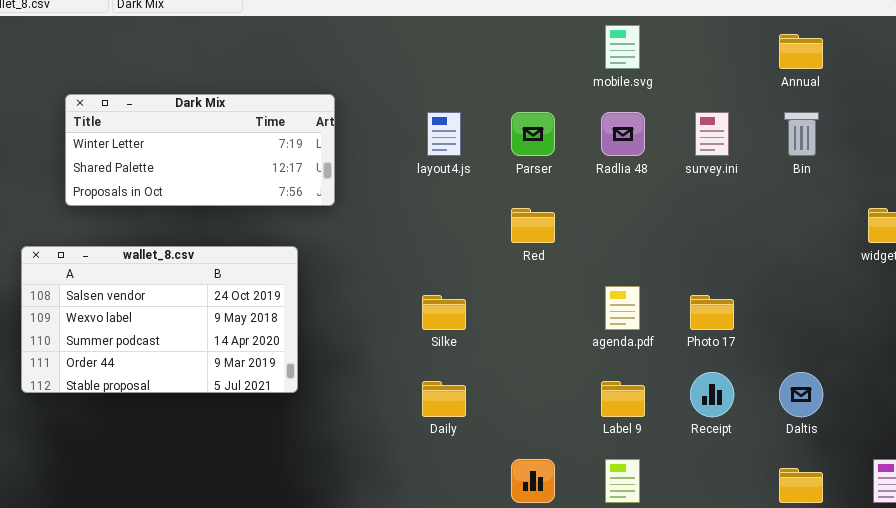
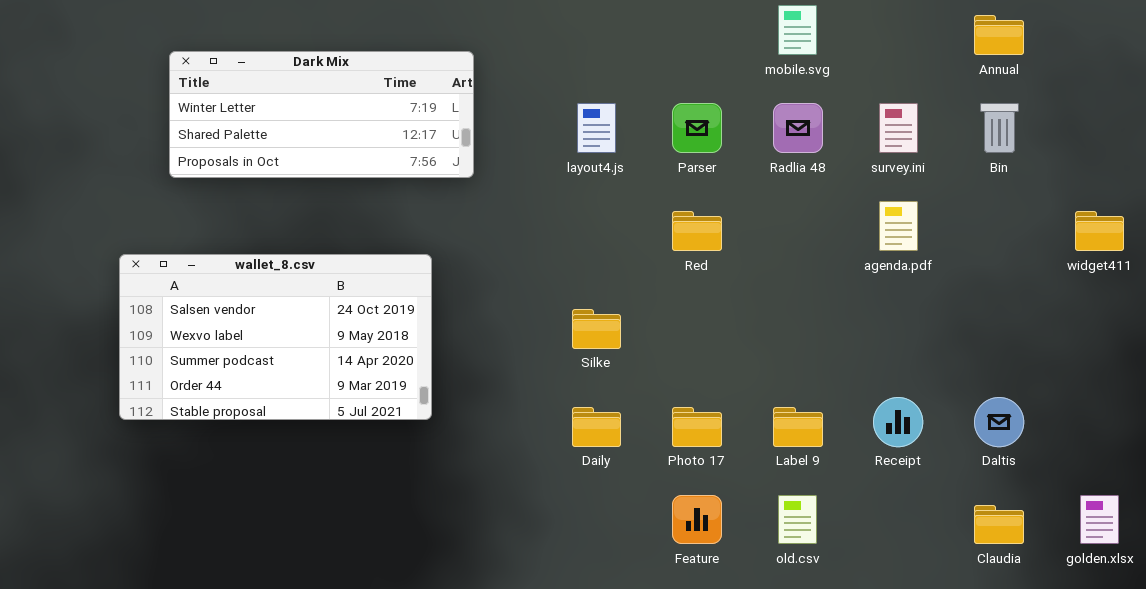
Dark Mix: [65,94,335,206] -> [169,51,474,178], moved
agenda.pdf: [605,286,640,330] -> [879,201,918,251], moved
Photo 17: [690,295,734,330] -> [672,407,722,447], moved

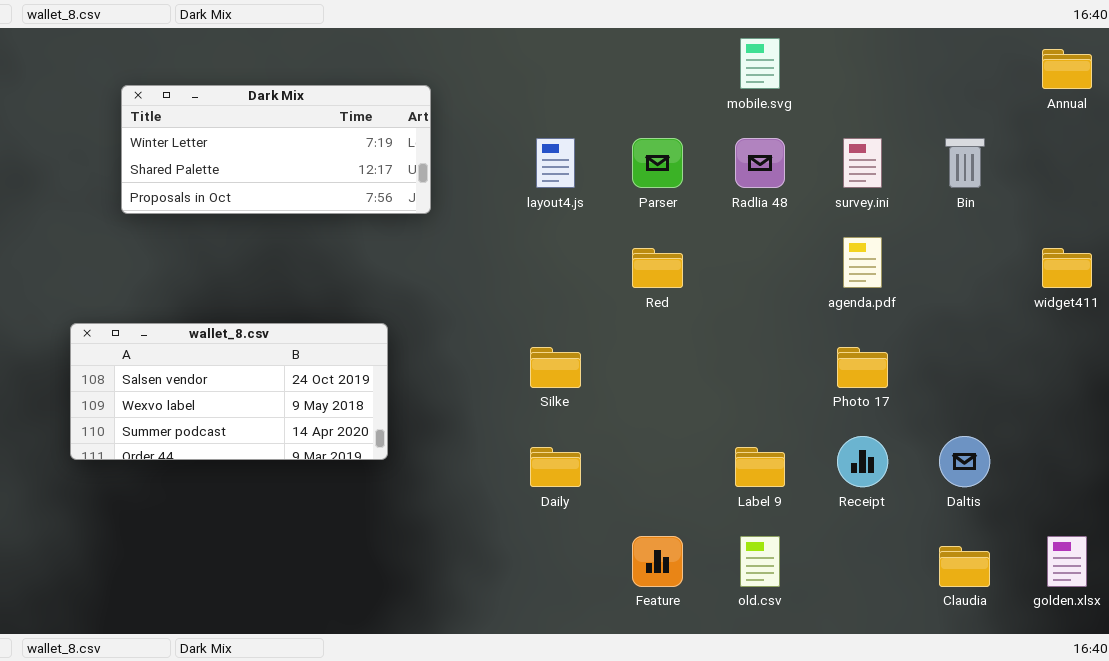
Annual: [974,15,1024,55] -> [1042,49,1092,89], moved
wallet_8.csv: [119,254,432,420] -> [70,323,388,460], resized
Photo 17: [672,407,722,447] -> [837,347,888,388], moved

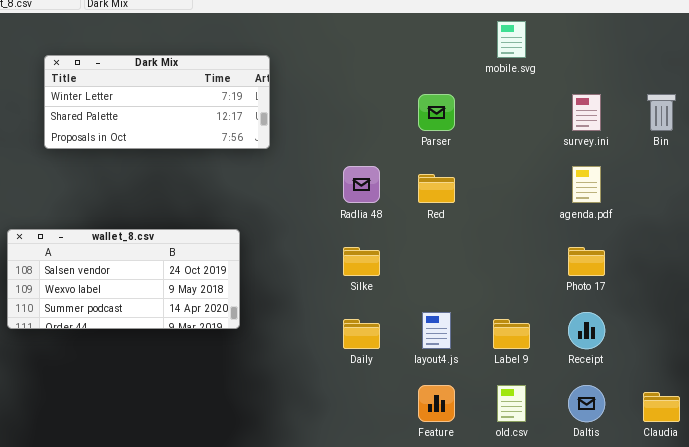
layout4.js: [536,138,575,188] -> [422,312,451,349], moved
Radlia 48: [735,138,785,188] -> [343,166,380,203], moved
Daltis: [939,436,990,487] -> [568,385,605,422], moved

